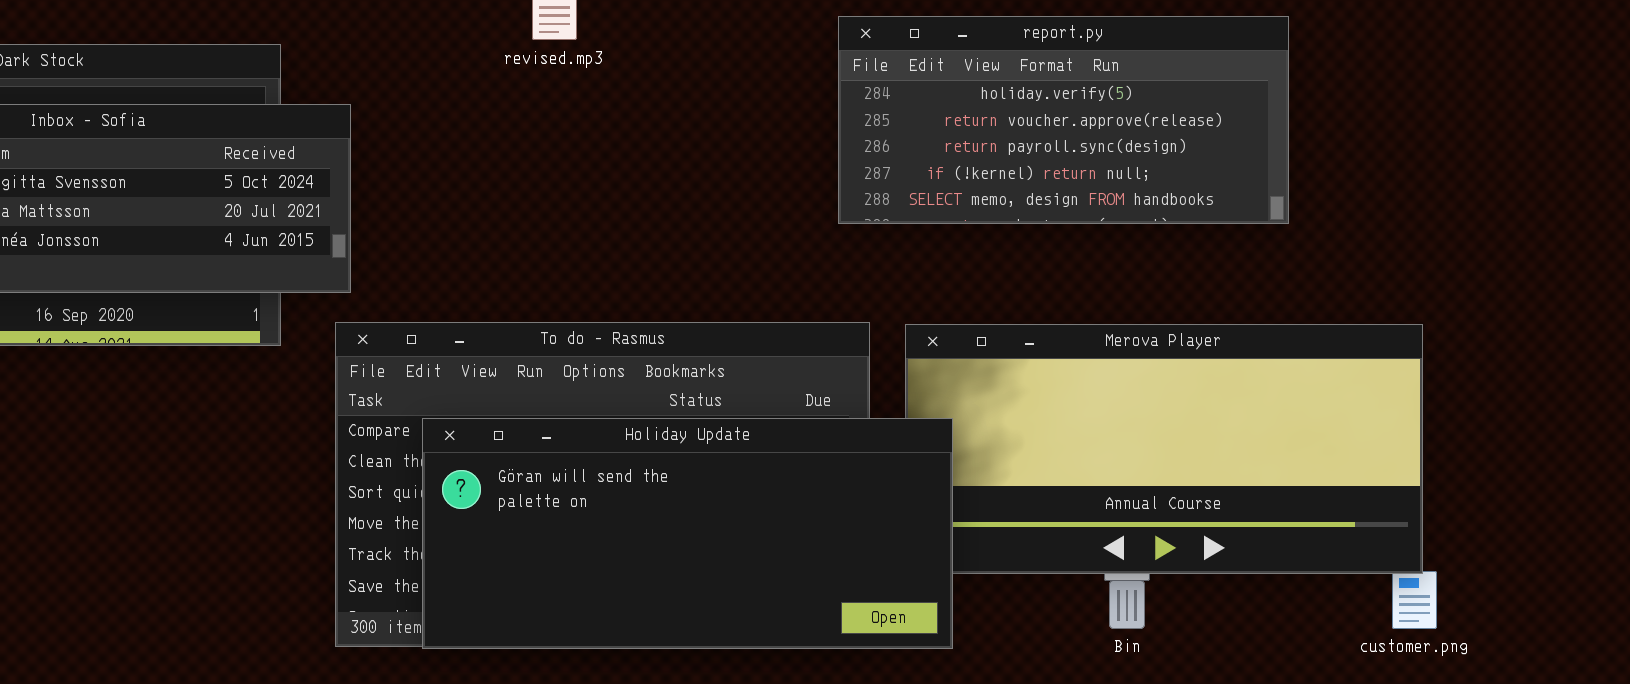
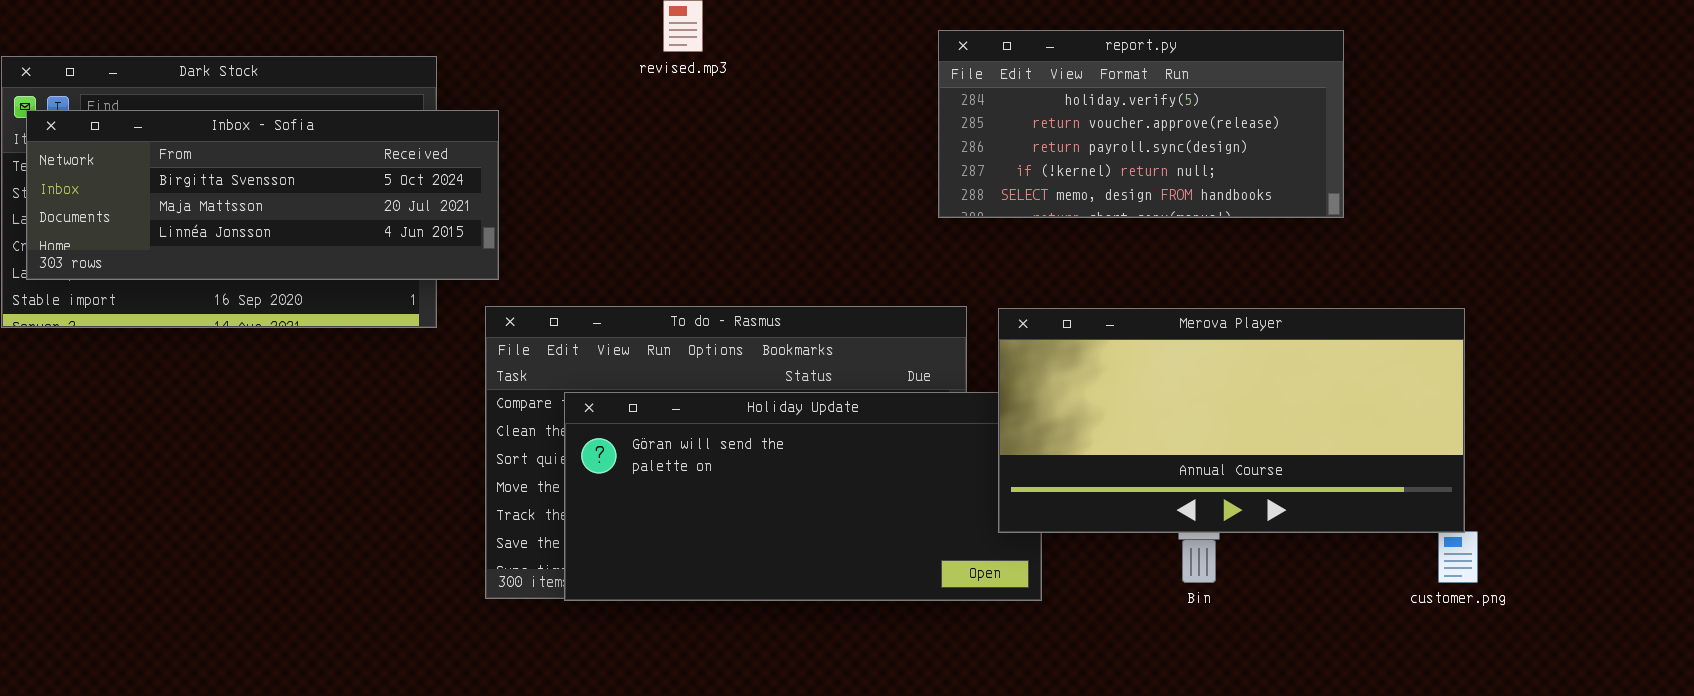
Merova Player: [905,324,1423,574] -> [998,308,1465,533], raised

